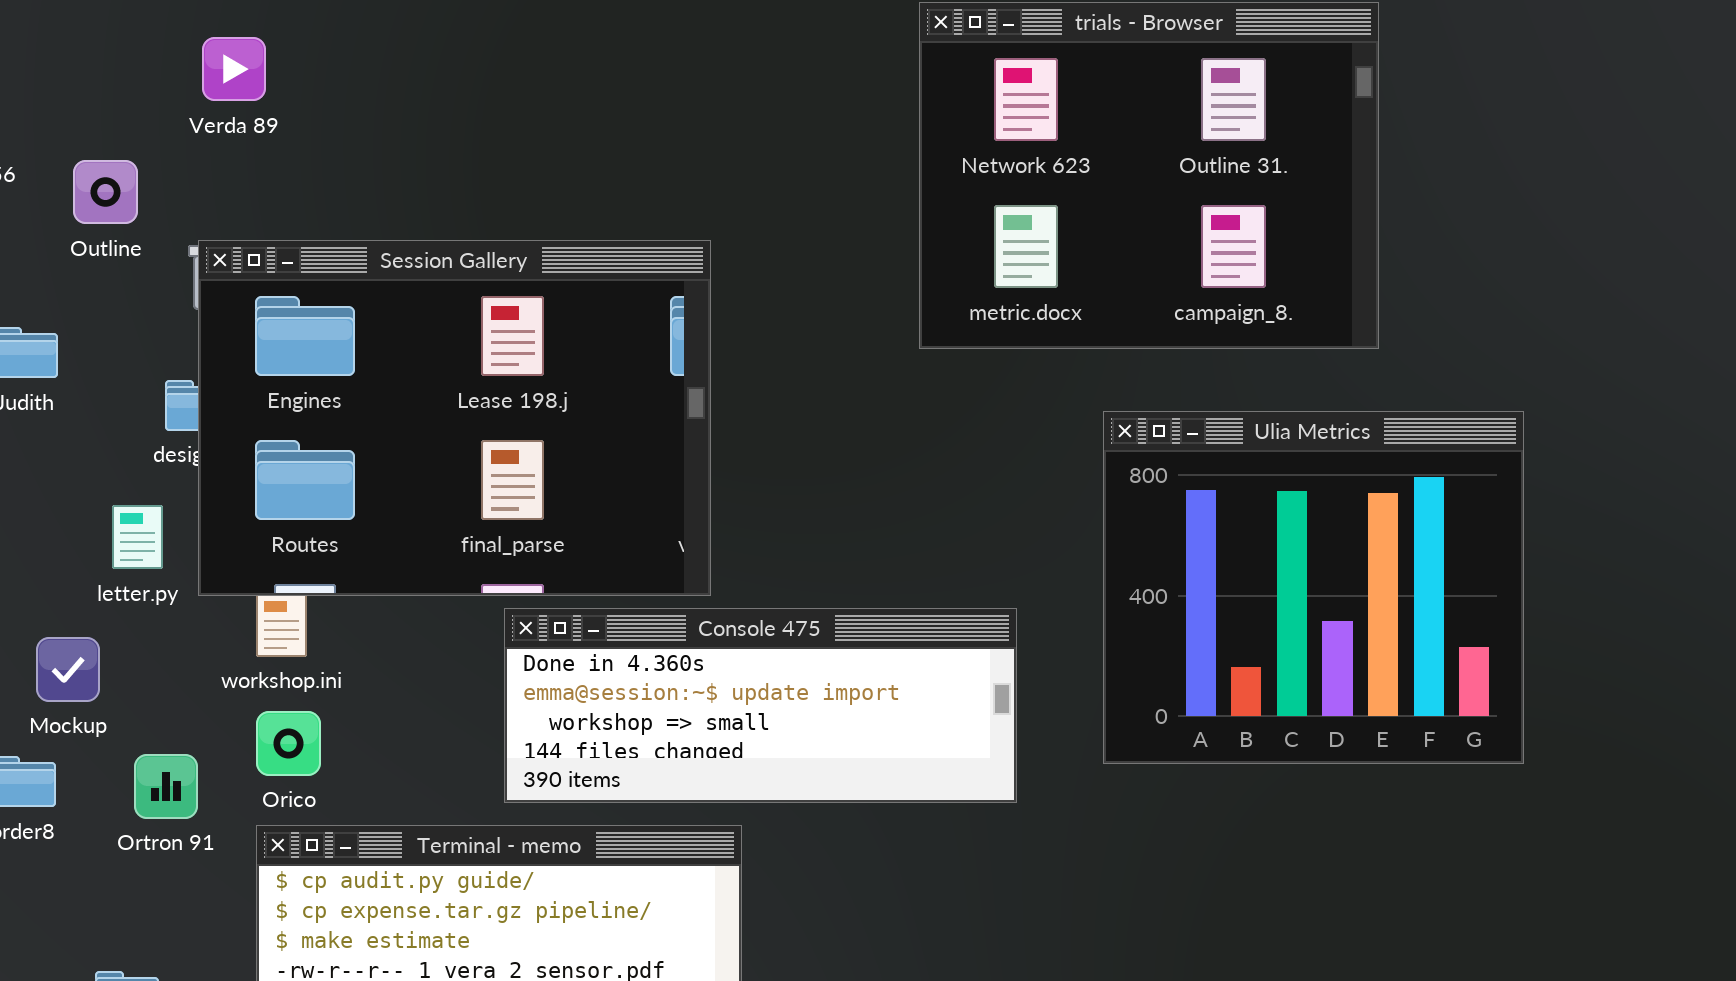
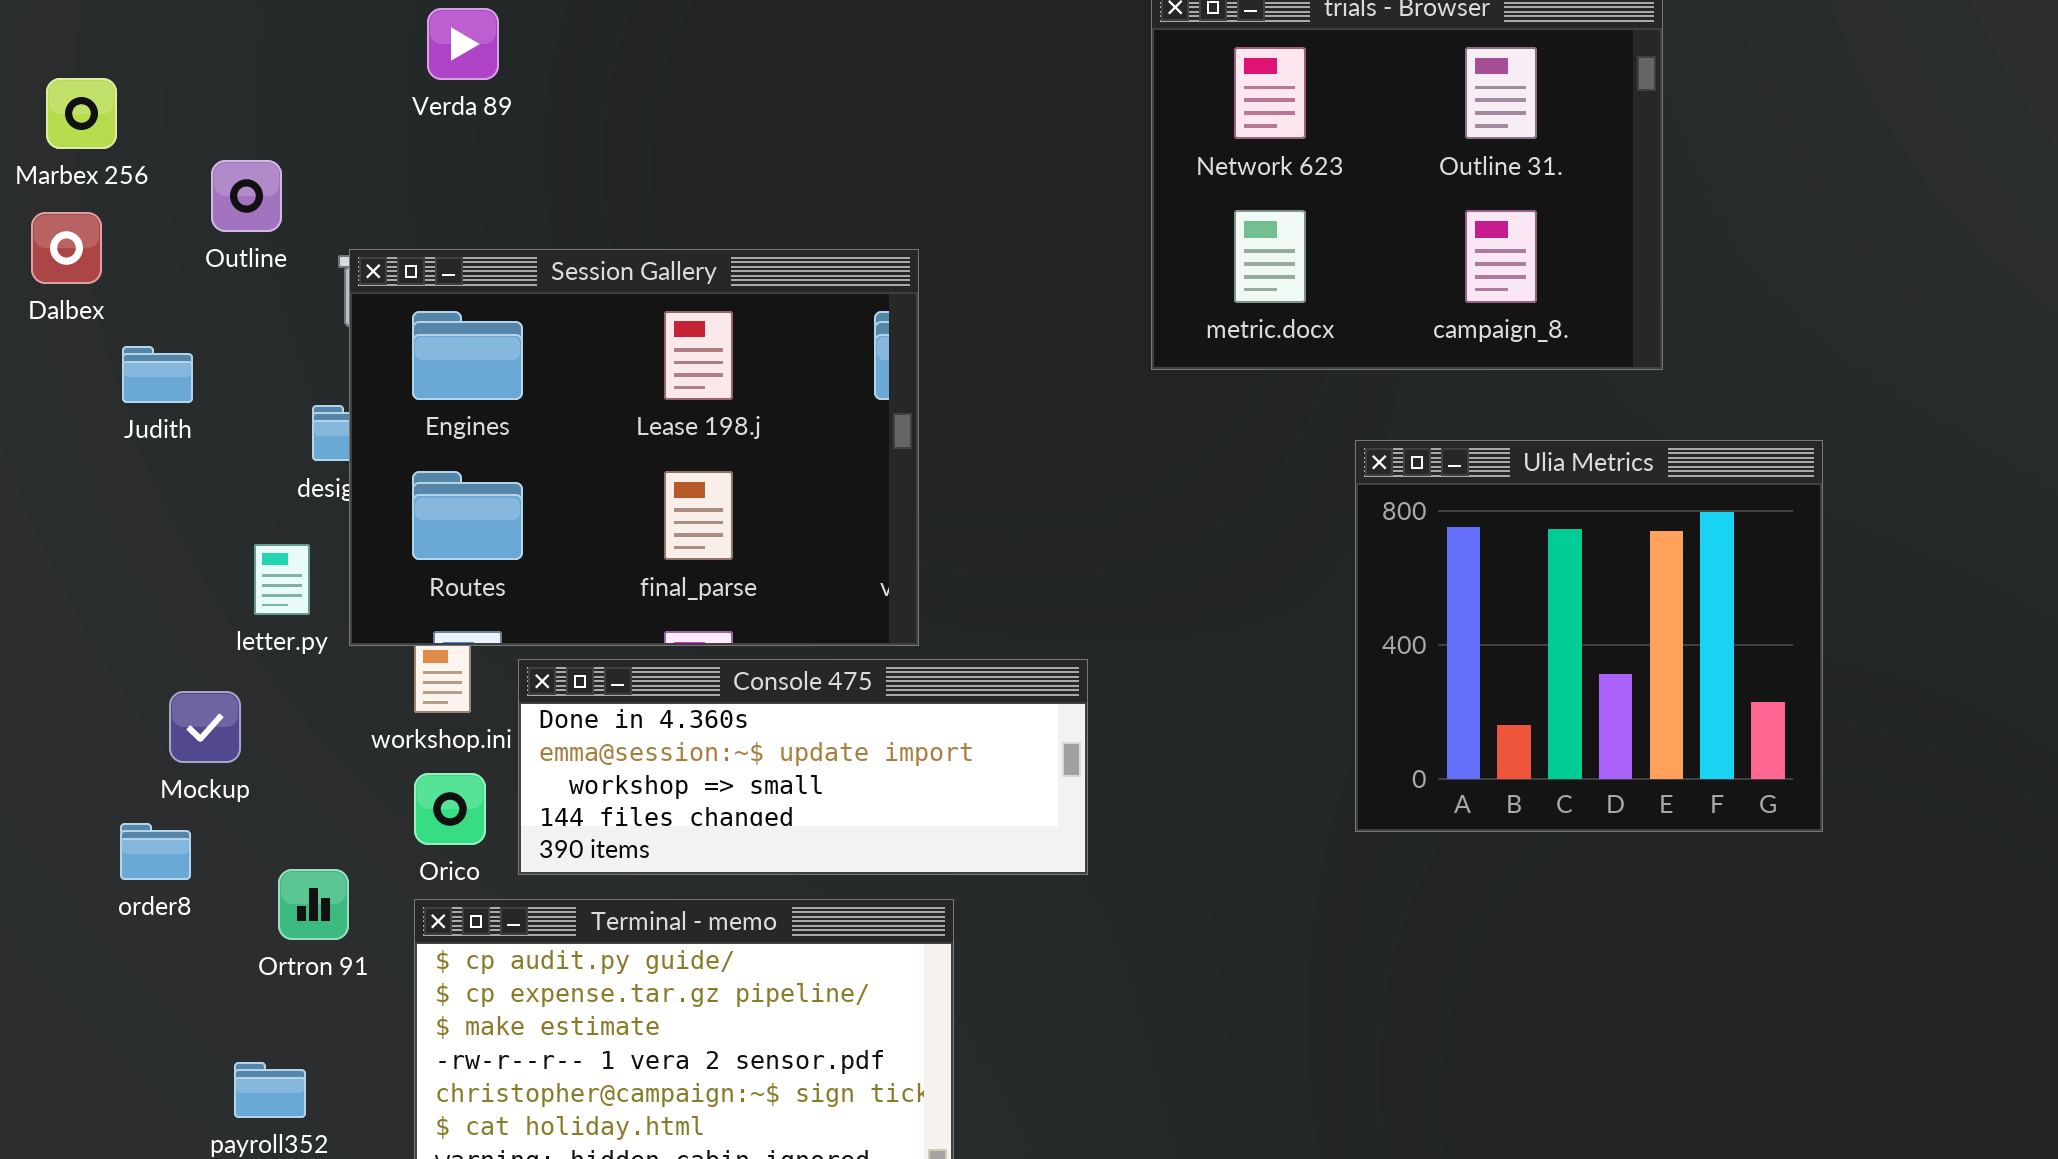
Verda 89: [202,37,266,101] -> [427,8,499,80], moved
Console 475: [504,608,1017,803] -> [518,659,1088,875], moved
Ortron 91: [134,754,198,819] -> [278,869,349,940], moved

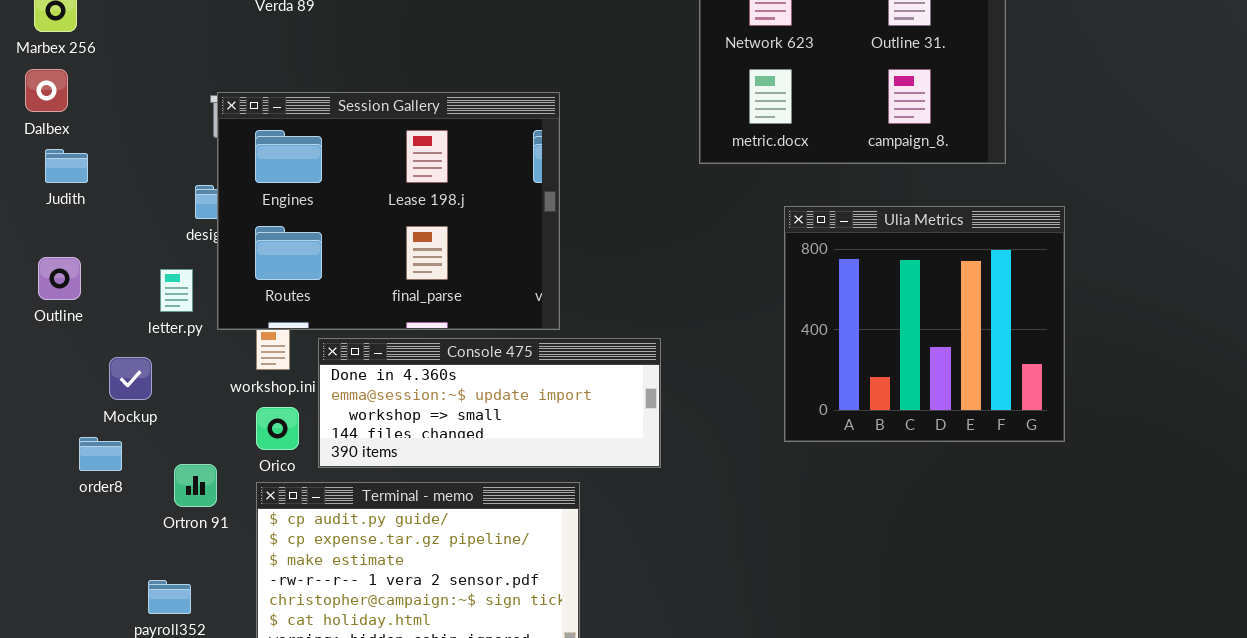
Outline: [211,160,282,232] -> [38,257,81,300], moved
Judith: [122,346,193,403] -> [45,149,88,183], moved
Ulia Metrics: [1355,440,1823,832] -> [784,206,1065,442], moved

